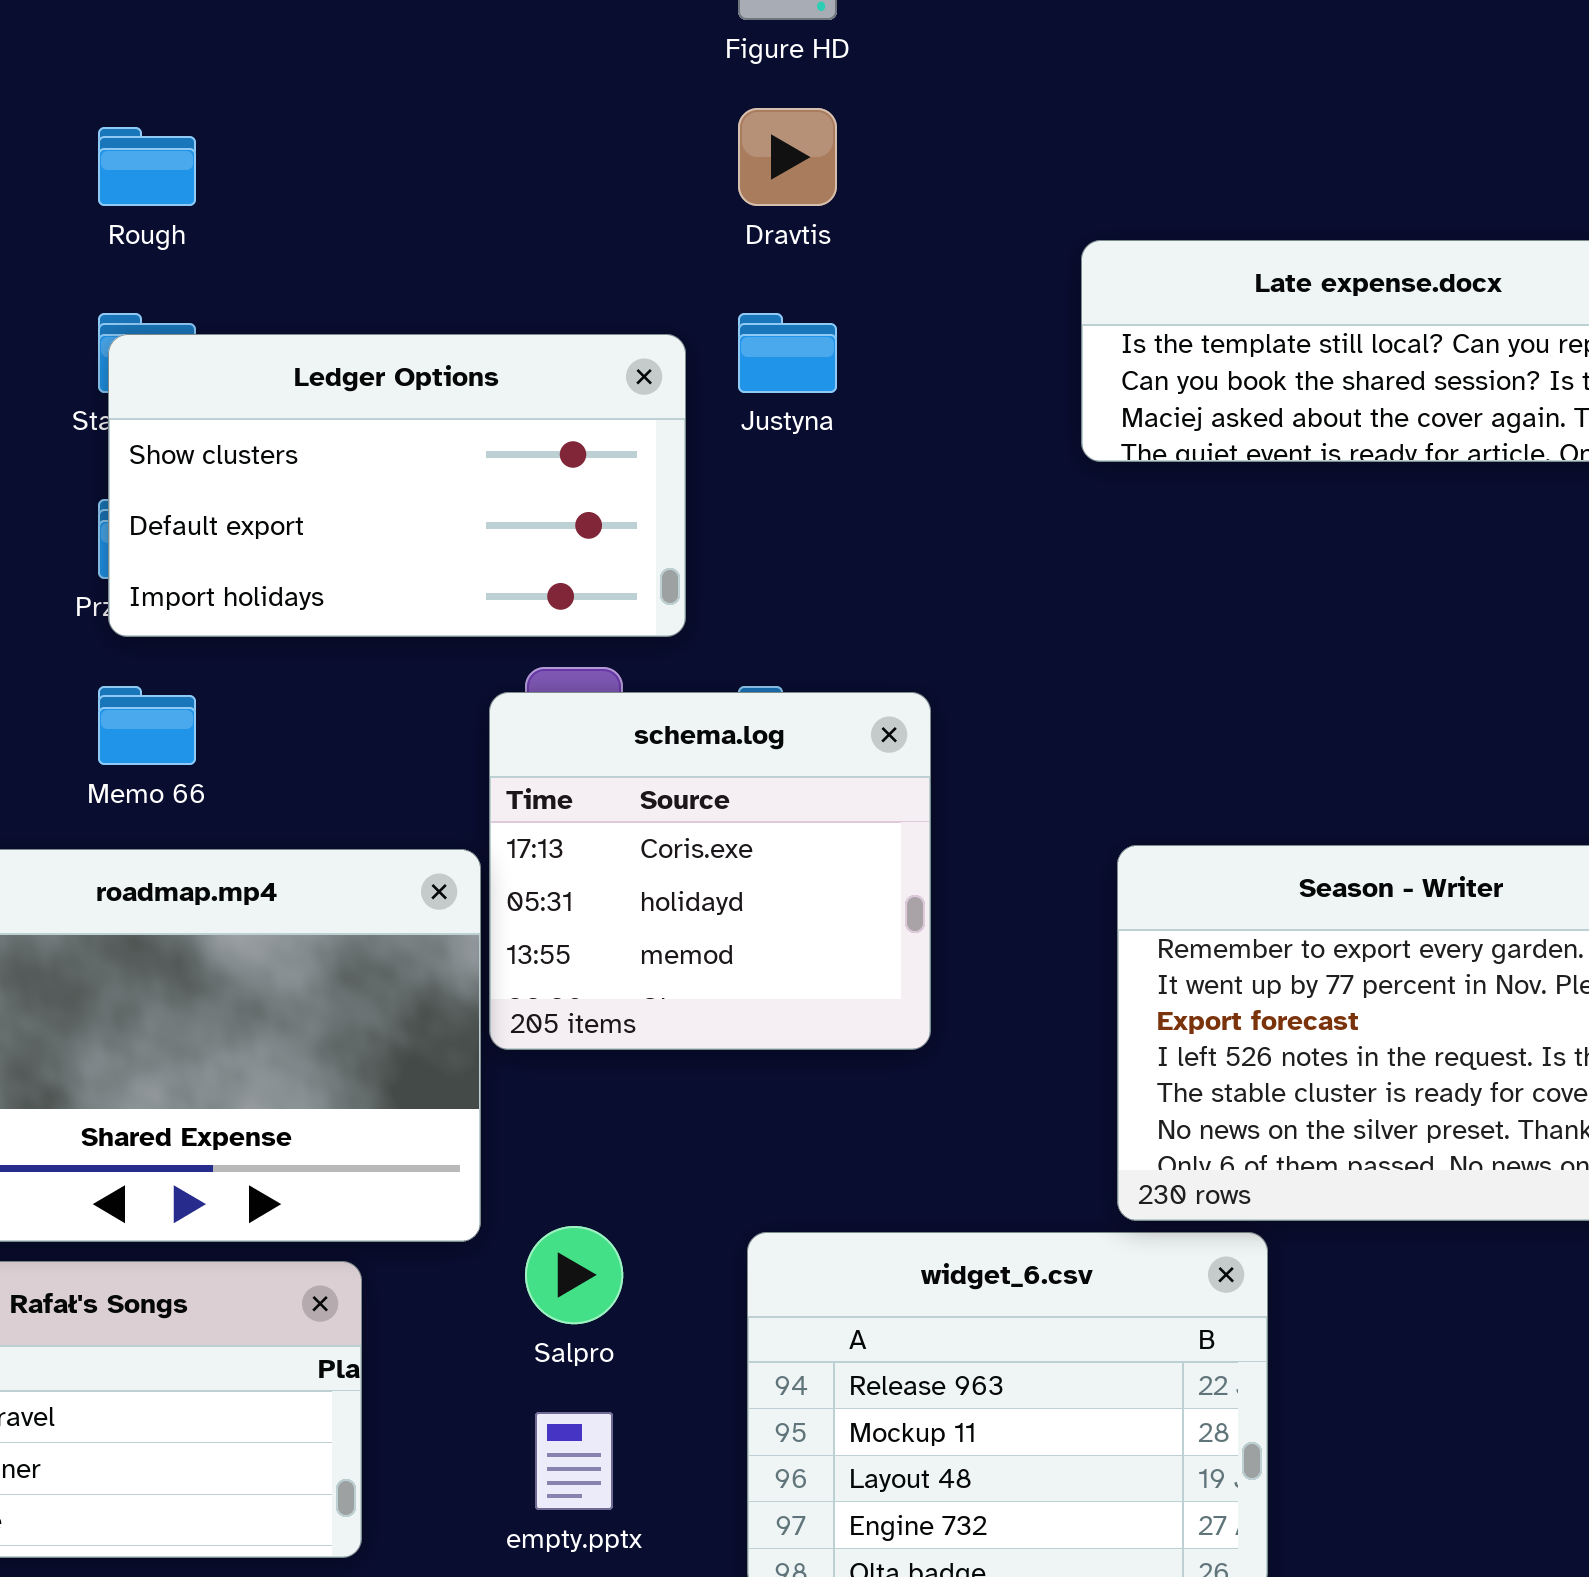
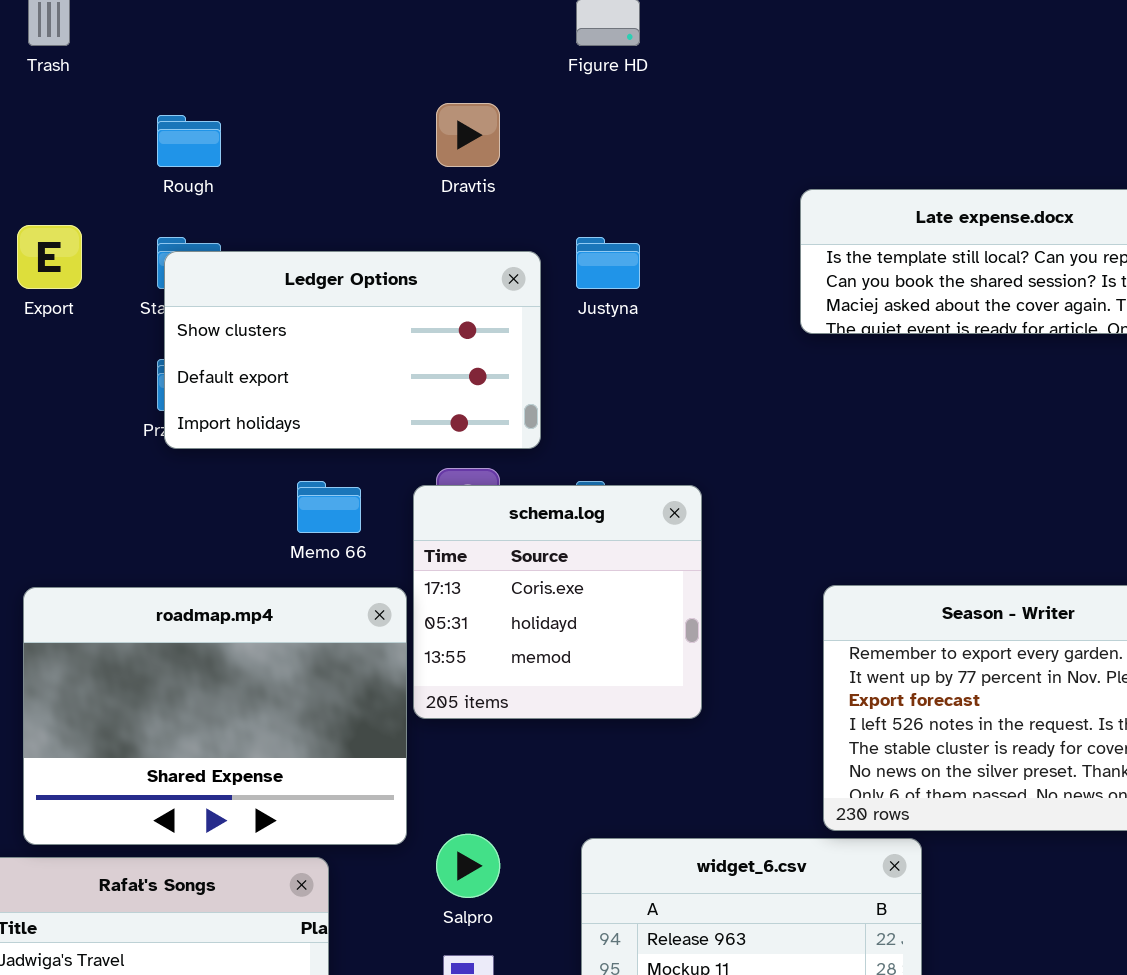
Dravtis: [738,108,837,206] -> [436,103,500,167], moved
Memo 66: [98,686,196,765] -> [297,481,361,533], moved

